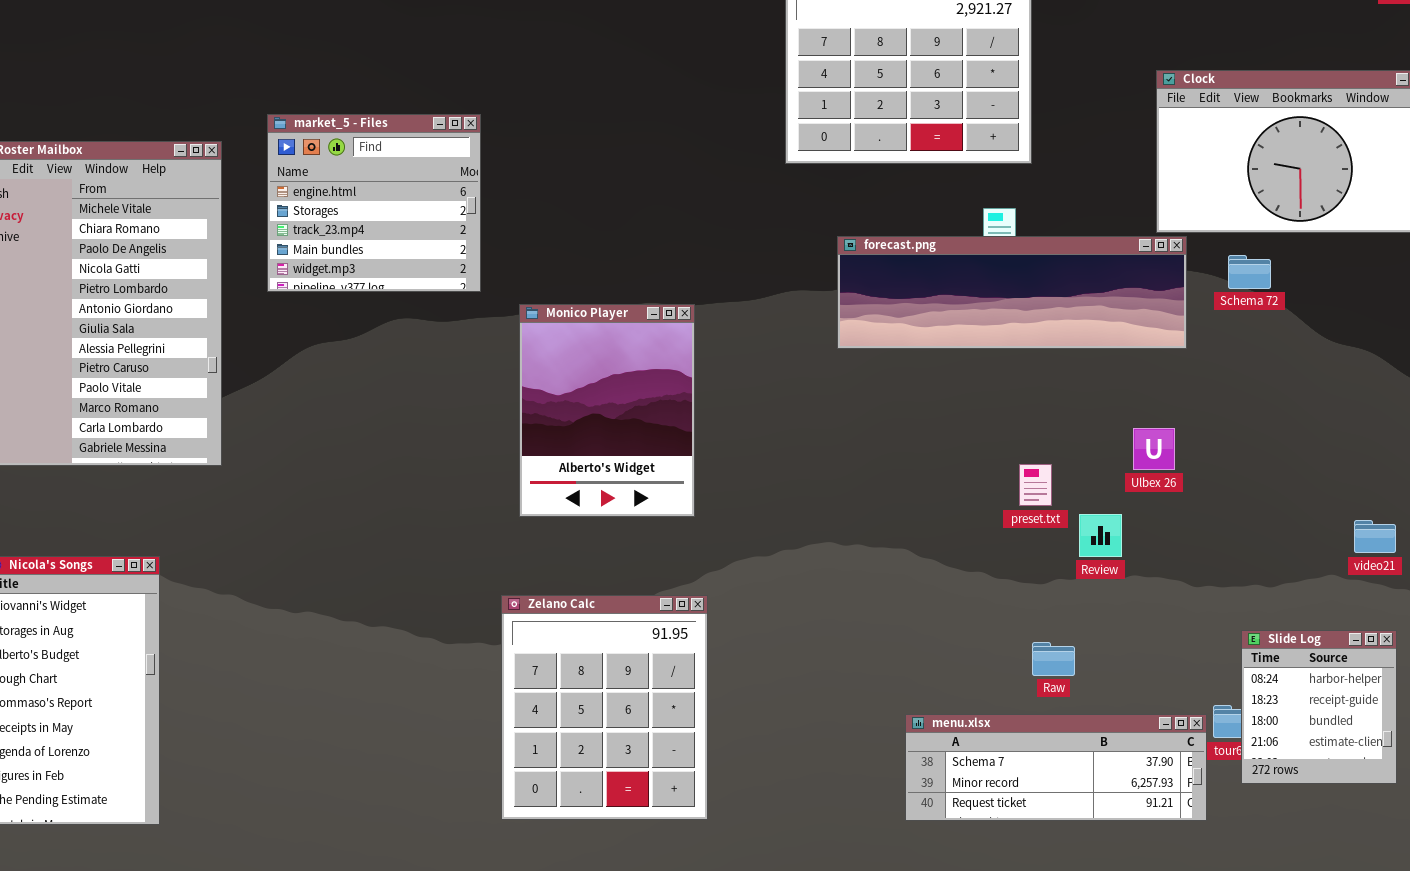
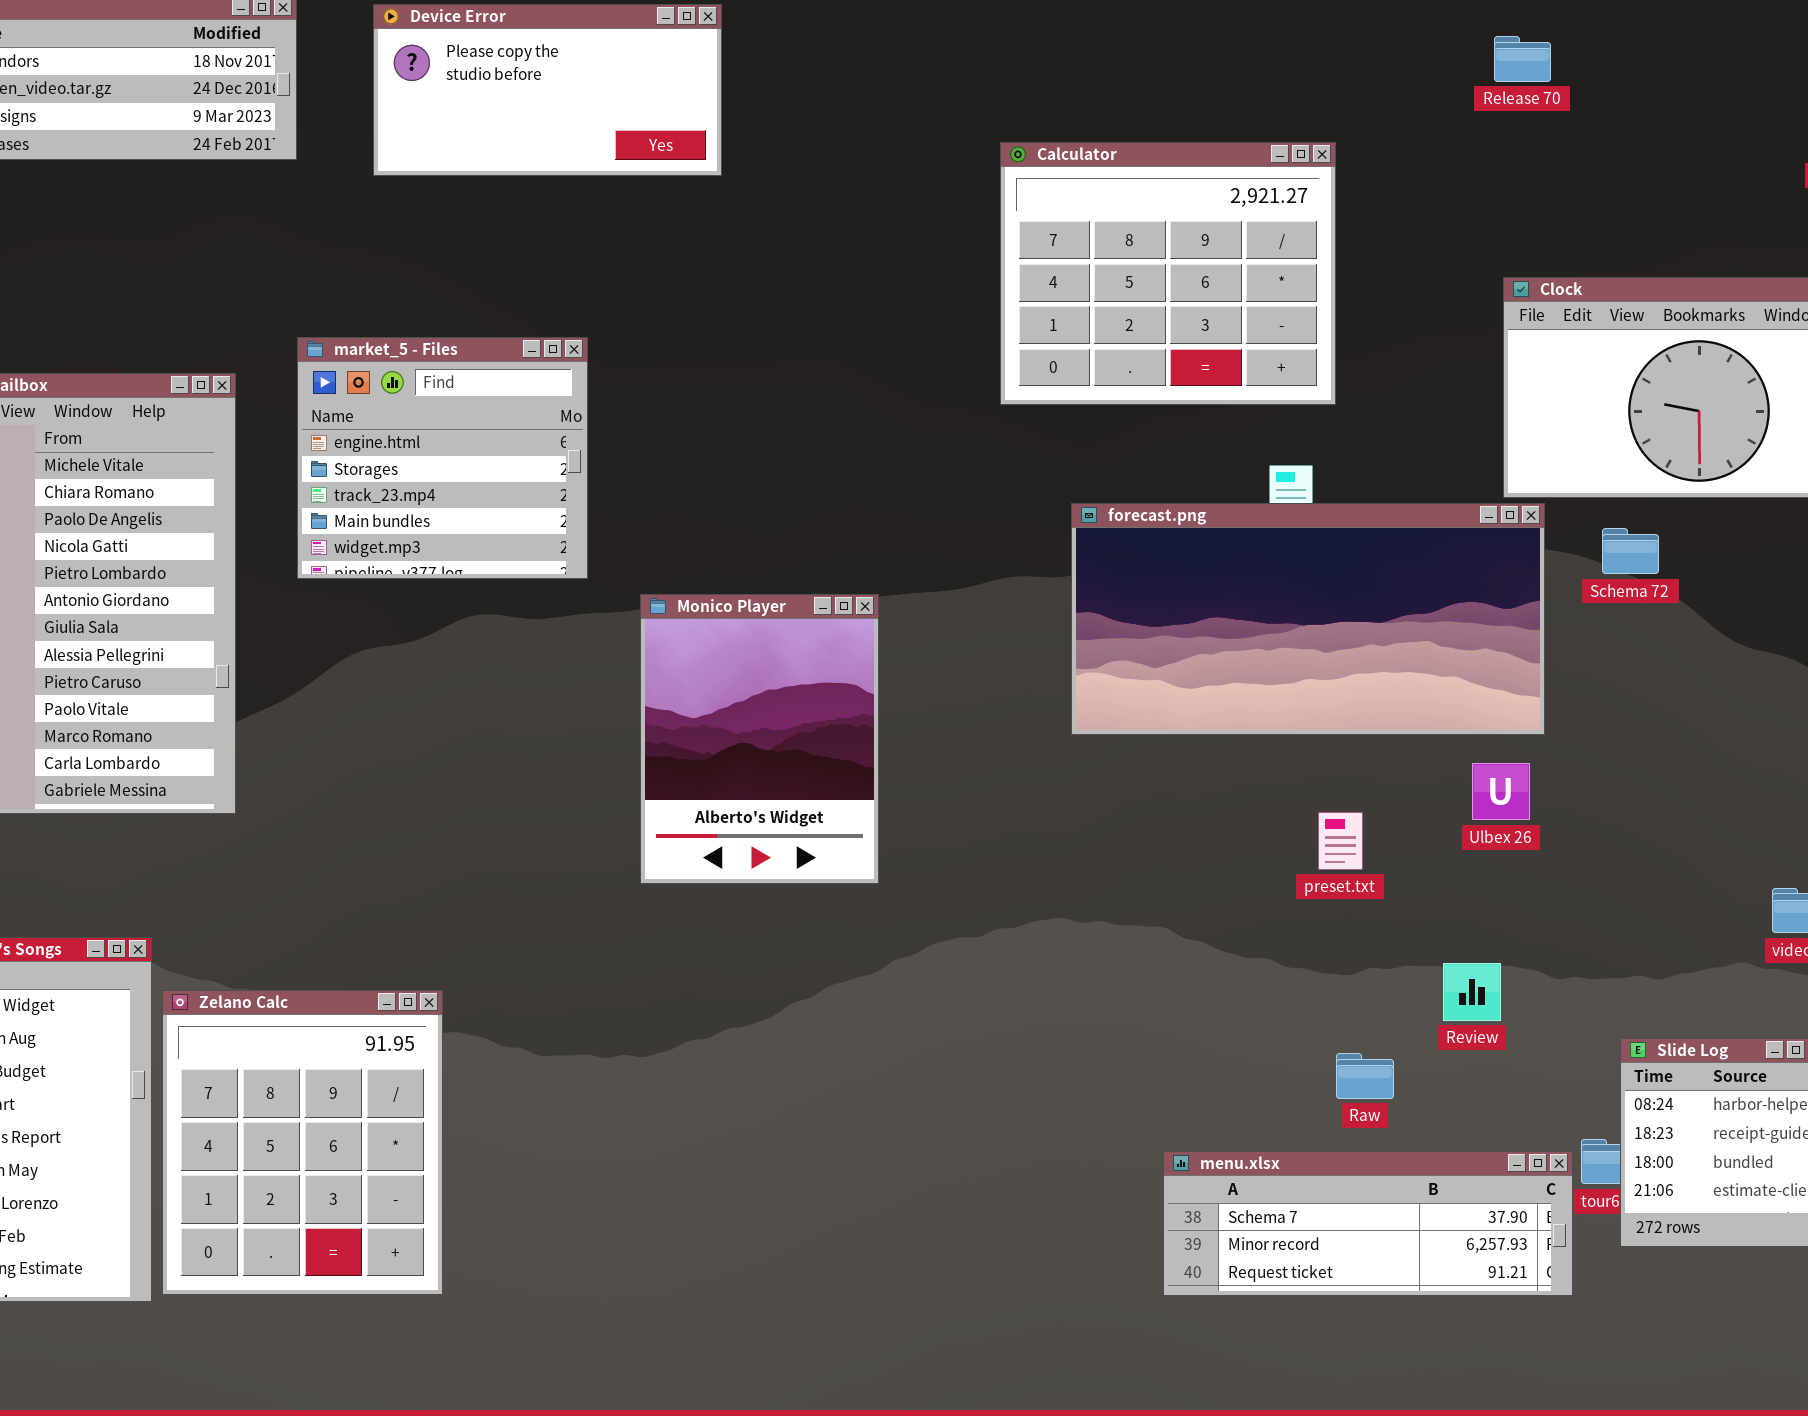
forecast.png: [837,236,1187,349] -> [1071,503,1545,735], resized
Review: [1079,514,1122,557] -> [1443,963,1501,1021], moved
Zelano Calc: [501,595,708,820] -> [162,990,443,1295], moved

